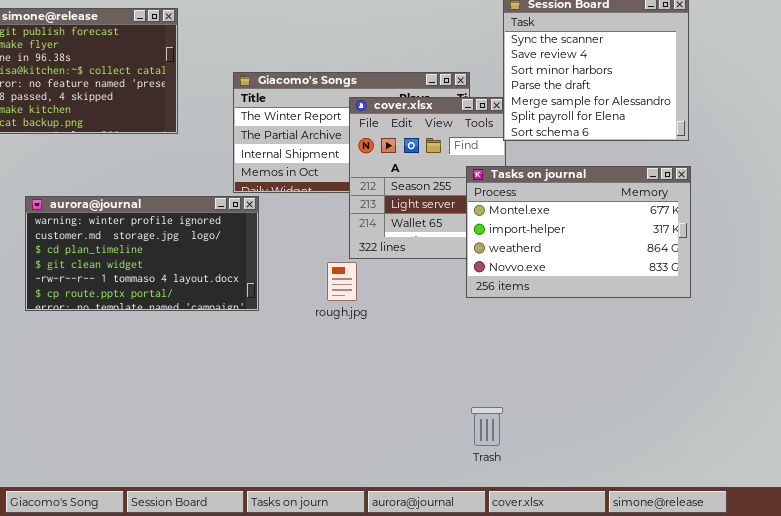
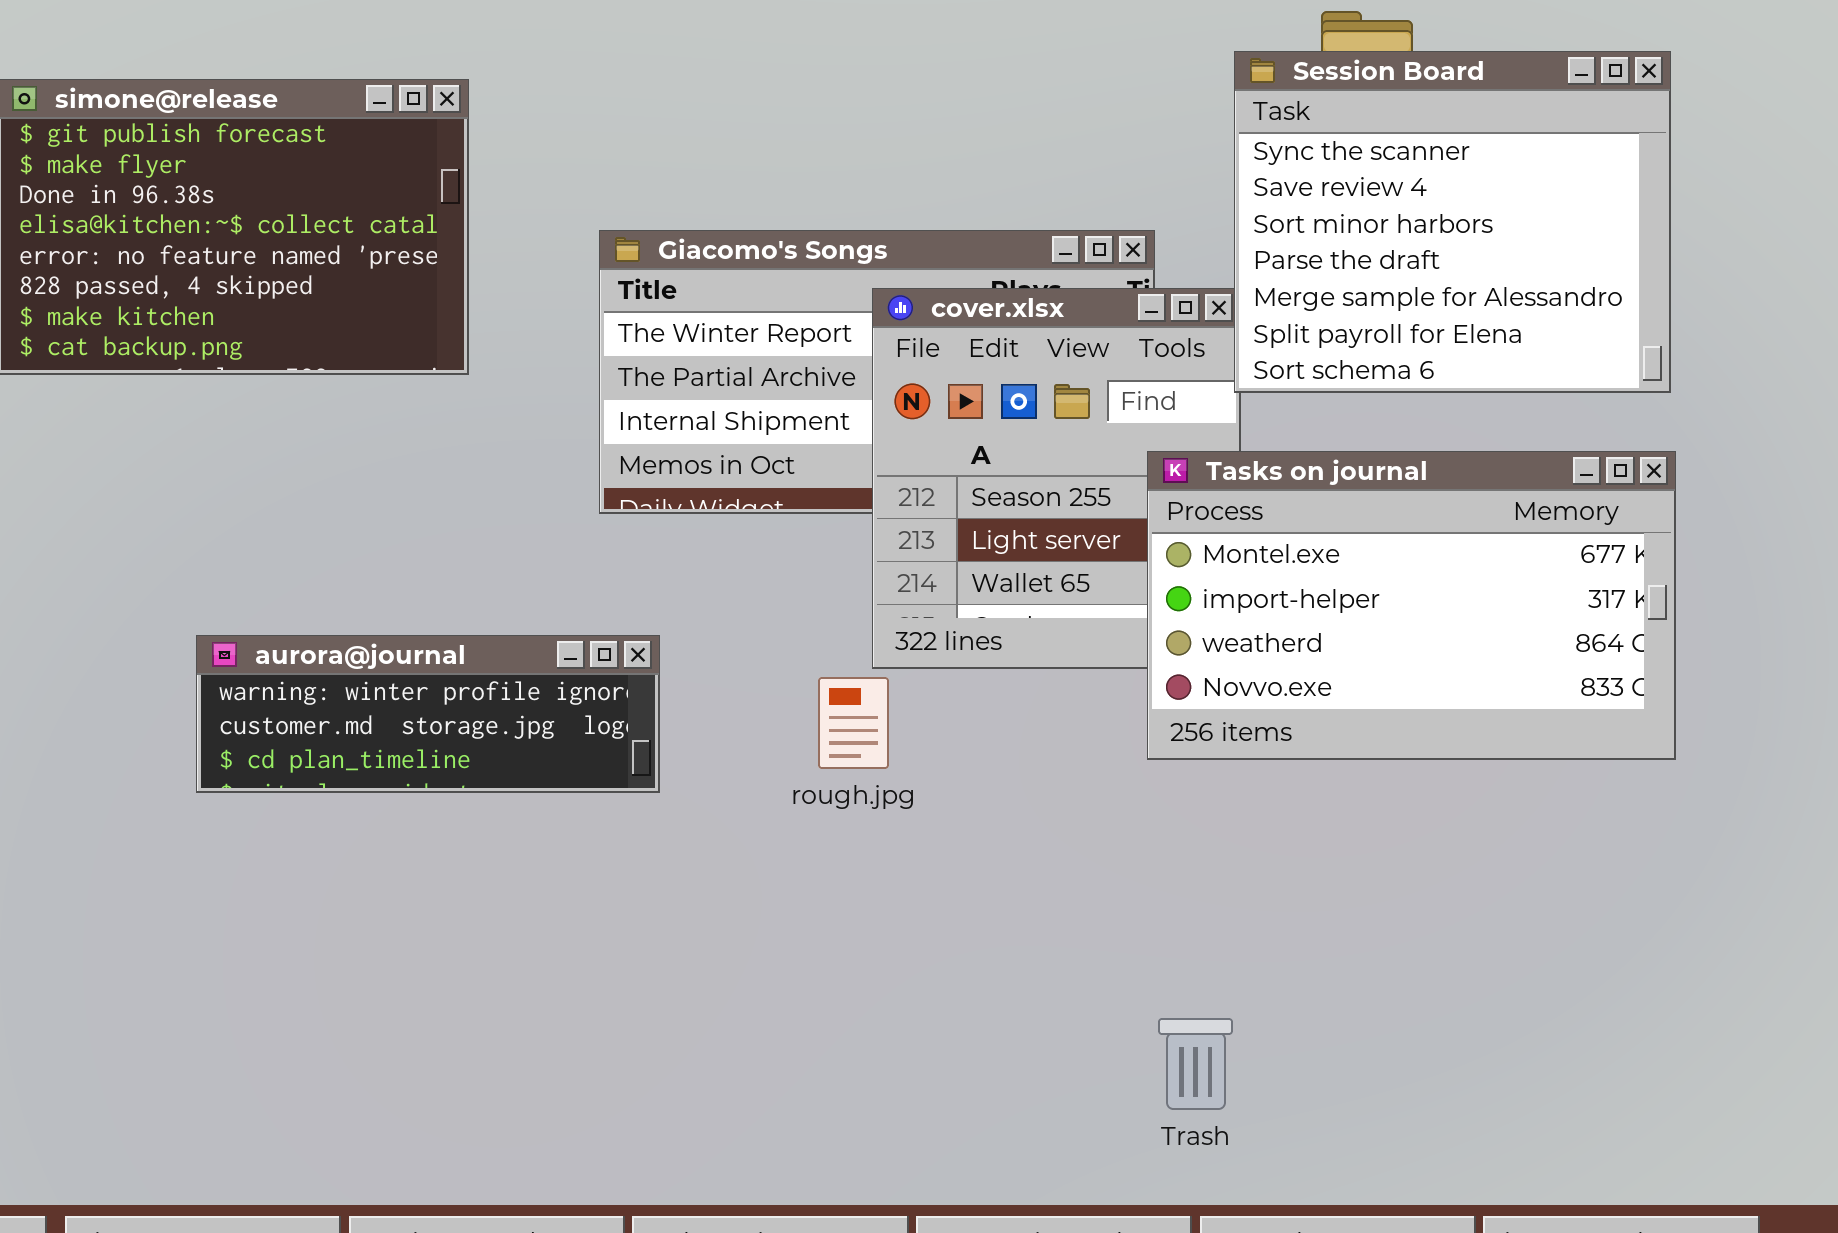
aurora@journal: [25,196,259,311] -> [196,635,660,793], resized

